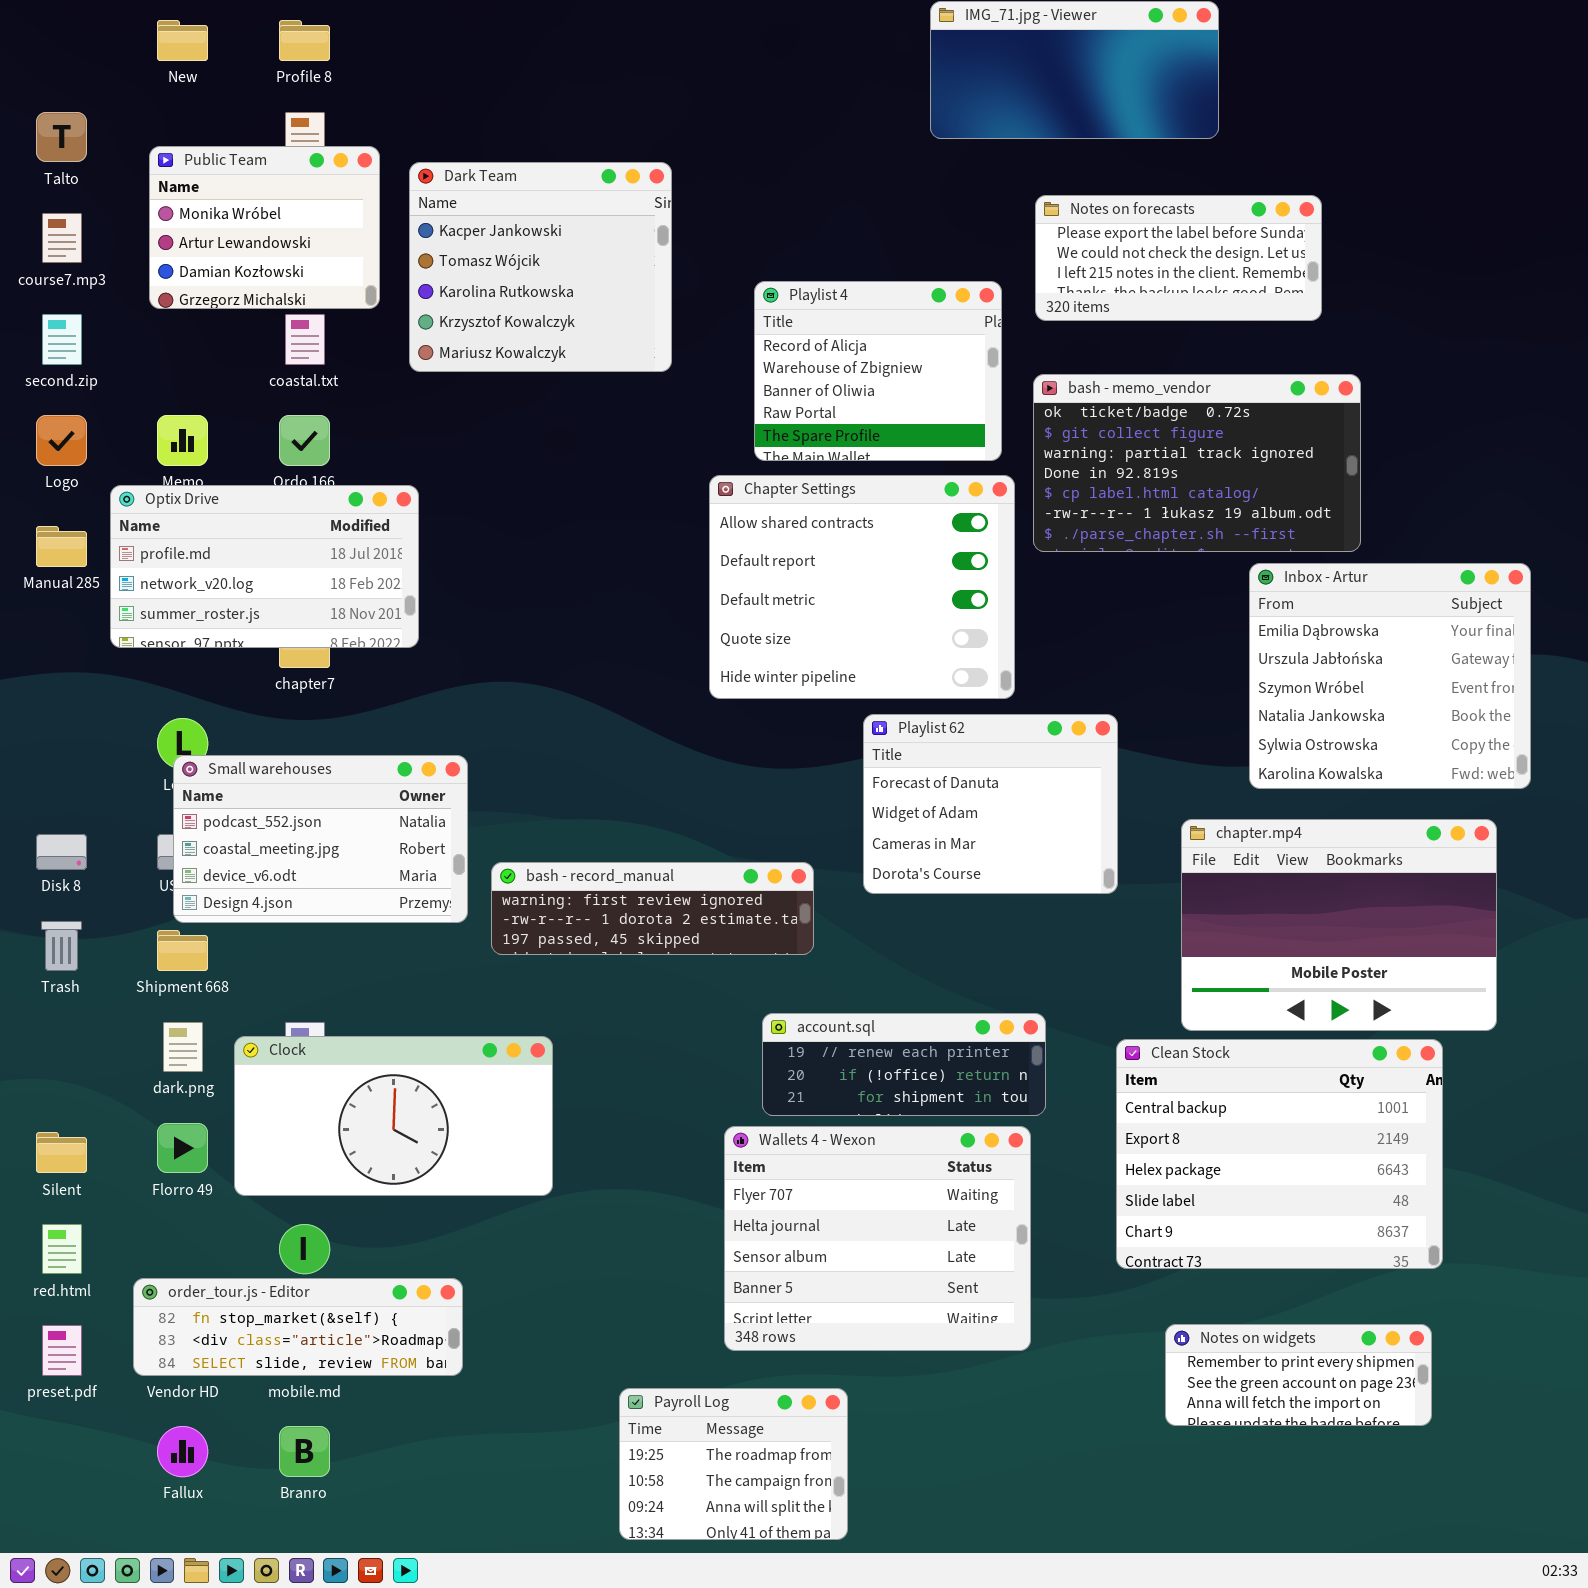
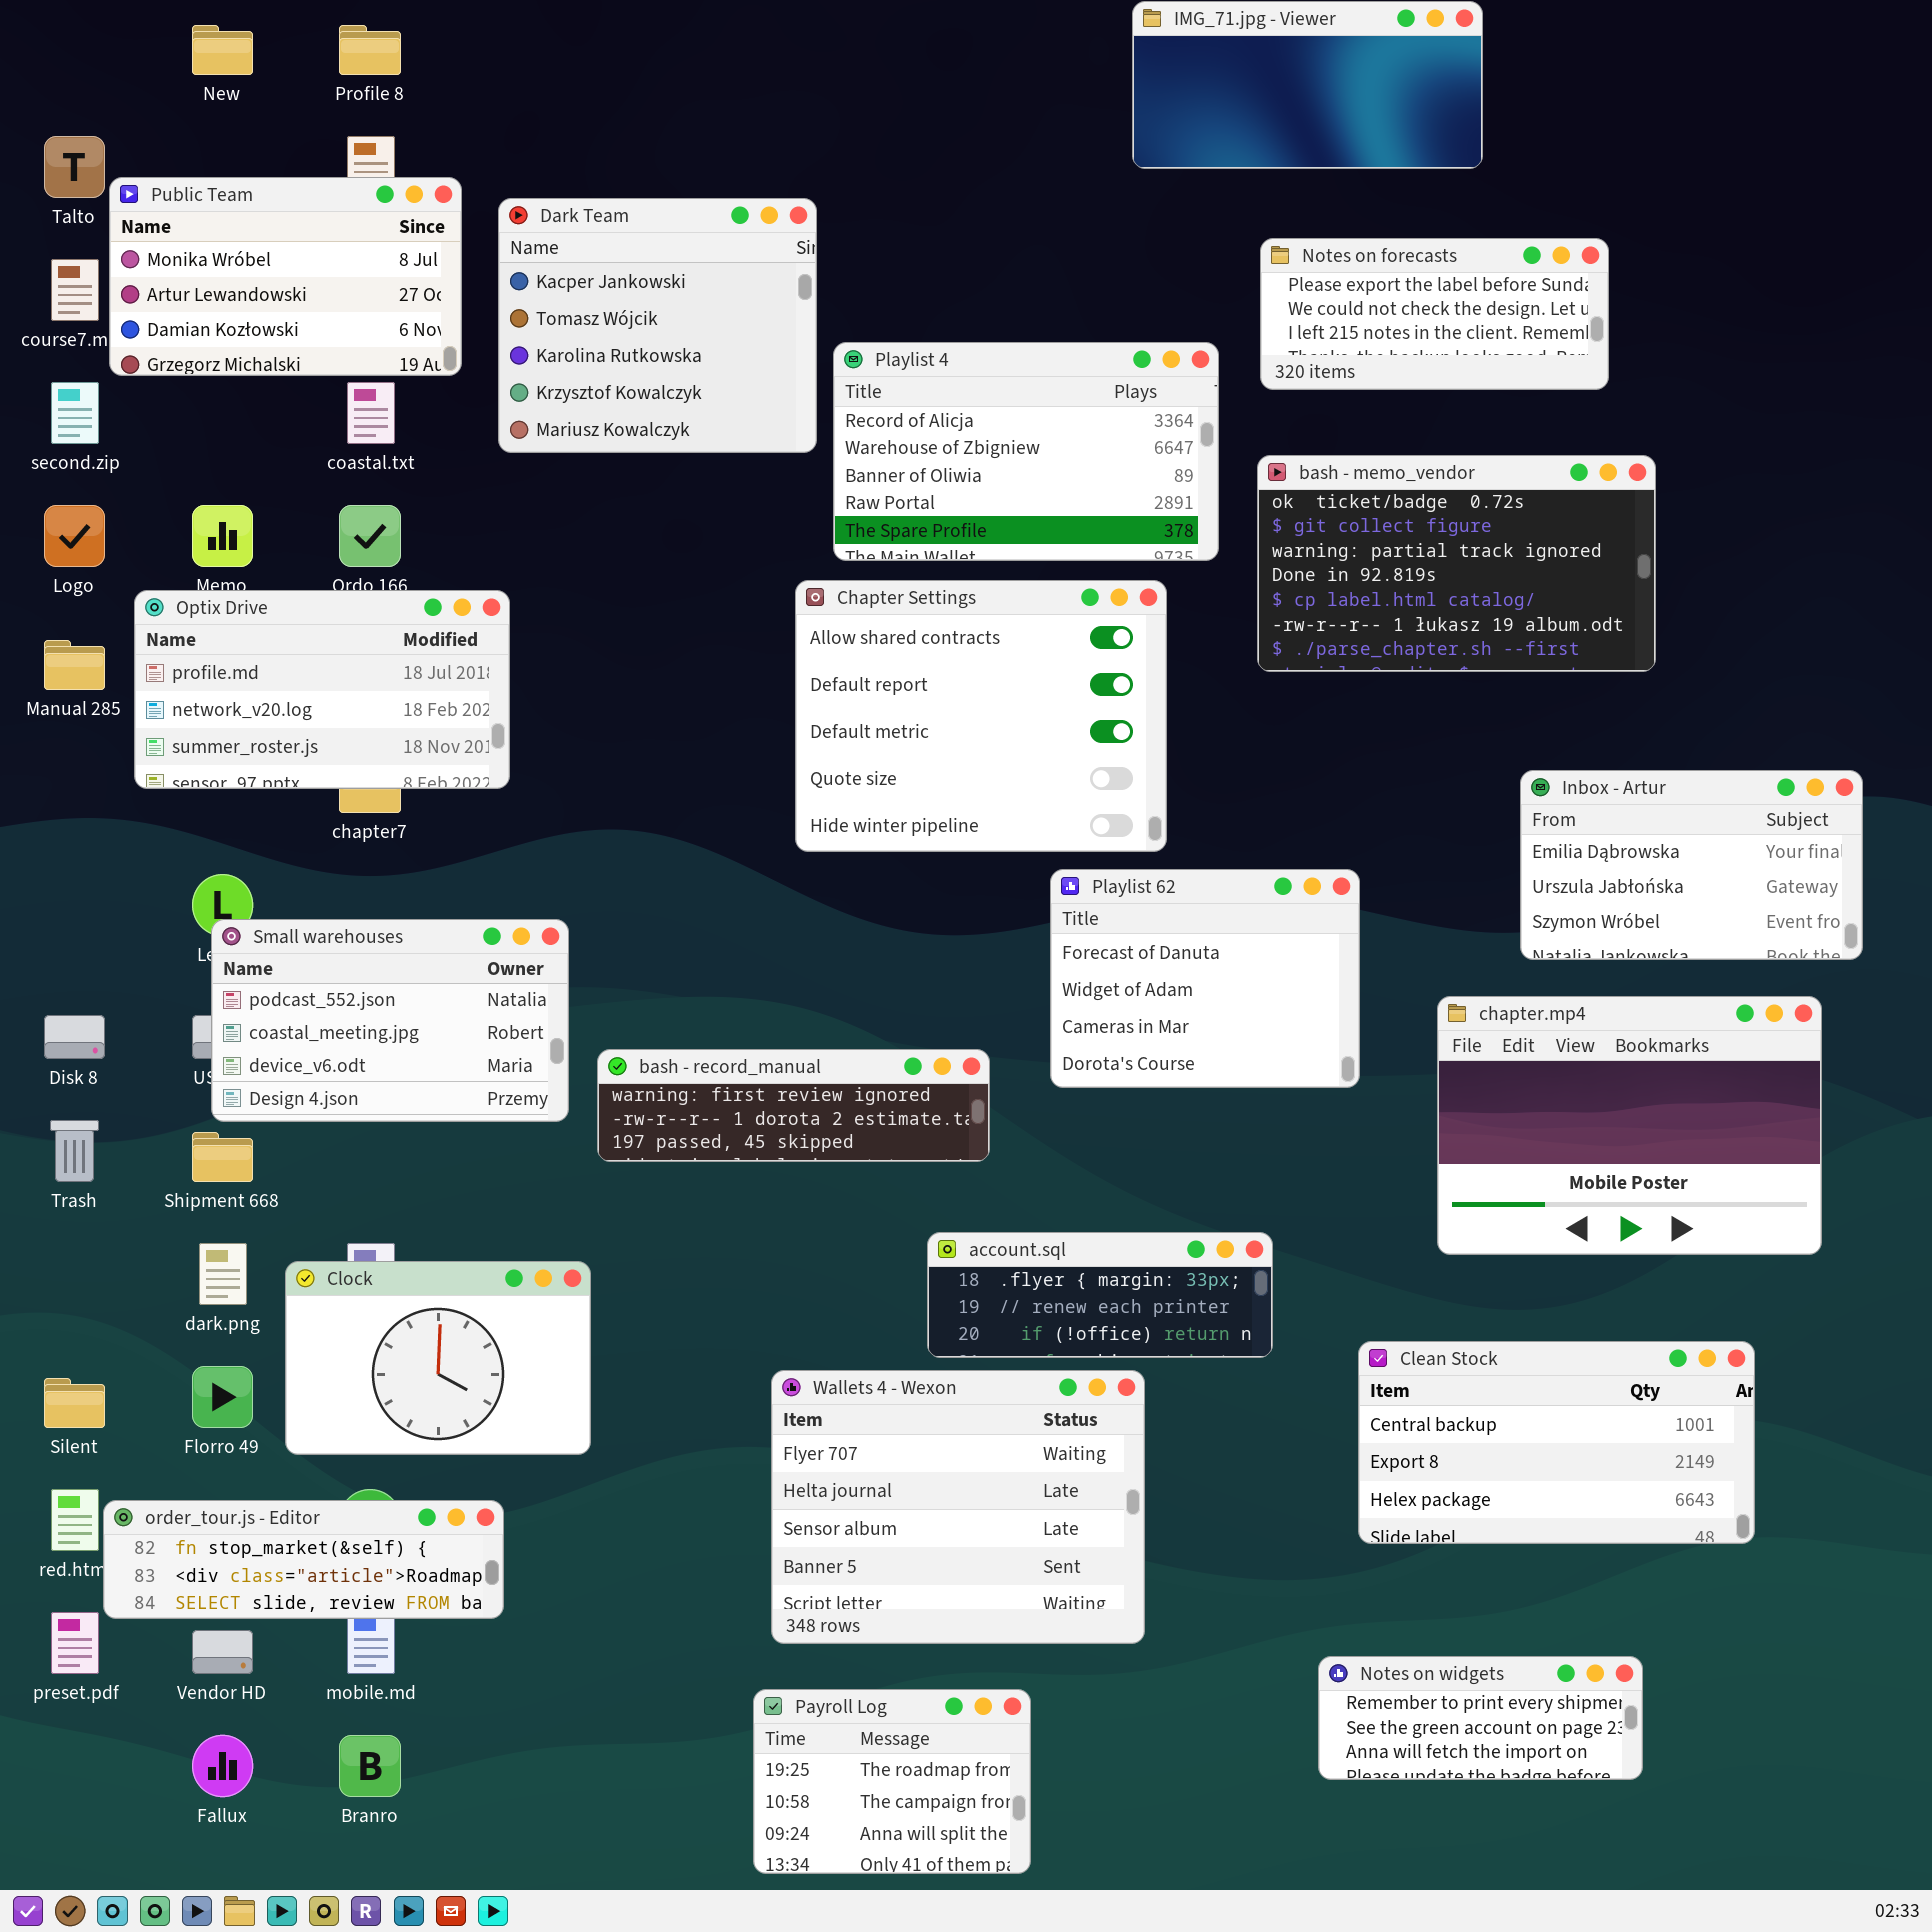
Public Team: [149,146,380,309] -> [109,177,462,376], resized
Playlist 4: [754,281,1002,461] -> [833,342,1219,561], resized
Chapter Settings: [709,475,1015,699] -> [795,580,1167,852], moved
Inbox - Artur: [1249,563,1531,789] -> [1520,770,1863,960], resized
account.sql: [762,1013,1046,1116] -> [927,1232,1273,1358], scrolled up 1 row
Clock: [234,1036,553,1196] -> [285,1261,591,1455], resized
Clean Stock: [1116,1039,1443,1269] -> [1358,1341,1755,1544], resized
Wallets 4 - Wexon: [724,1126,1031,1351] -> [771,1370,1145,1644], moved
order_tour.js - Editor: [133,1278,463,1376] -> [103,1500,504,1619], moved
Notes on widgets: [1165,1324,1432,1426] -> [1318,1656,1643,1780], moved

